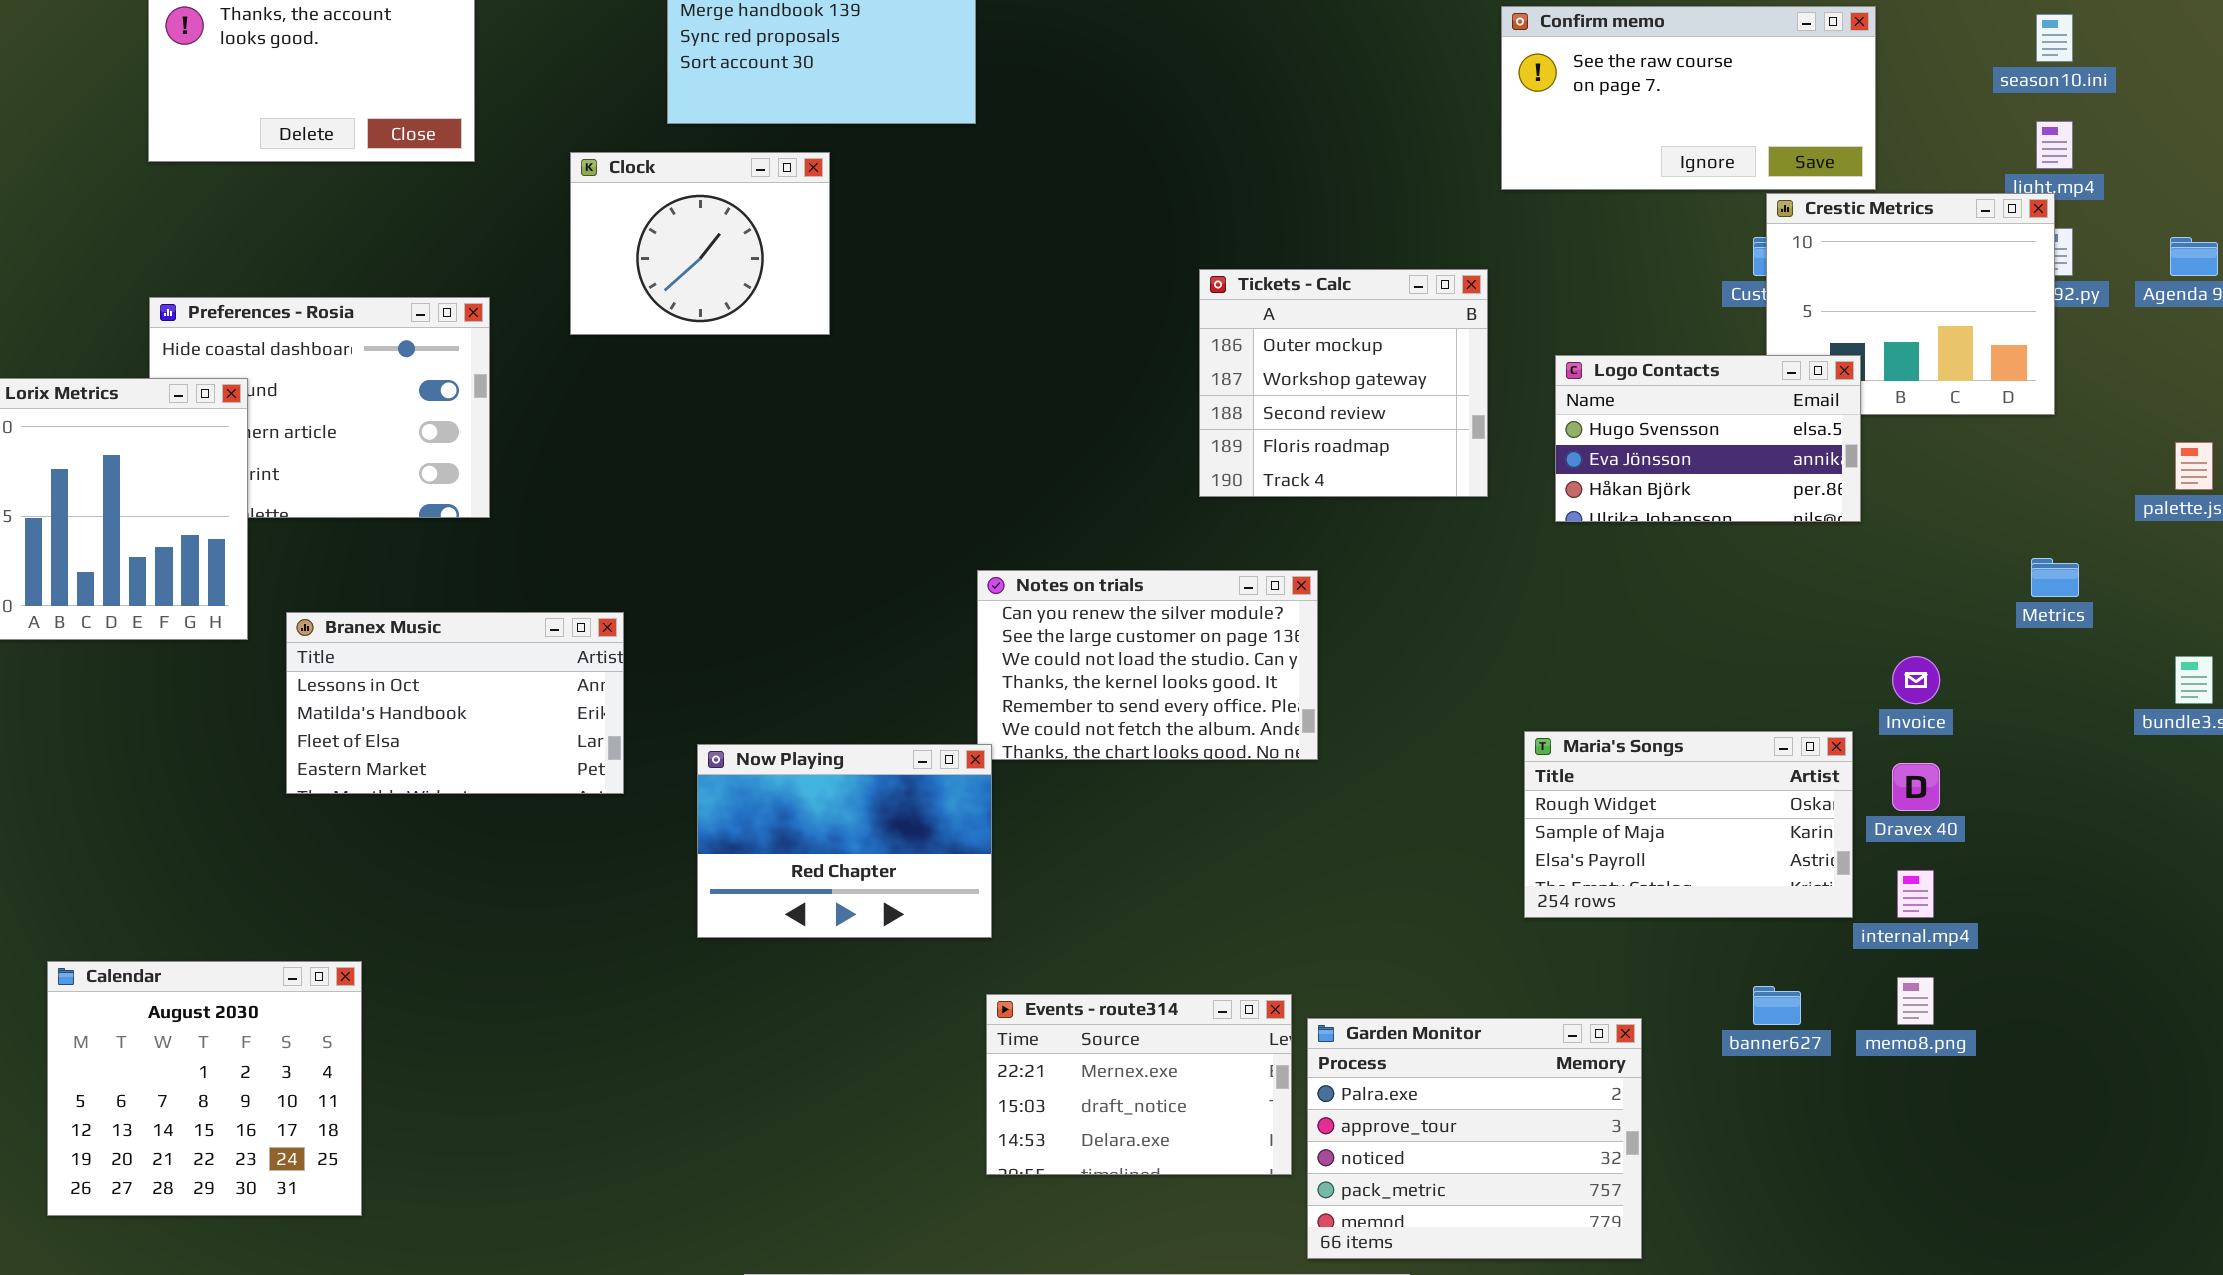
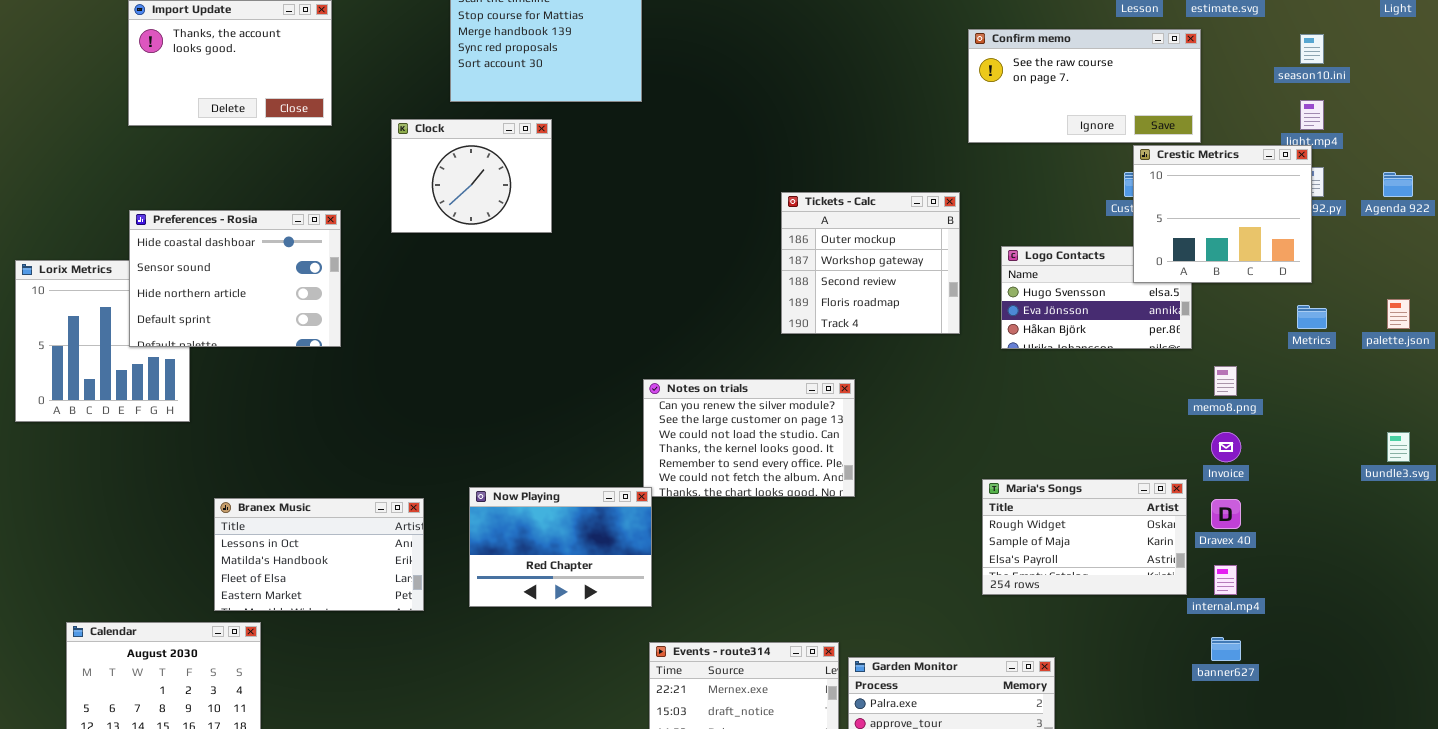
Crestic Metrics: [1766,193,2055,415] -> [1133,145,1312,283], raised
Preferences - Rosia: [149,297,490,518] -> [129,210,341,347], raised
Metrics: [2031,558,2079,597] -> [1297,305,1327,329], moved
Branex Music: [286,612,624,794] -> [214,498,424,611], moved
memo8.png: [1897,977,1934,1025] -> [1214,366,1237,396], moved
banner627: [1753,986,1801,1025] -> [1211,637,1241,661], moved

